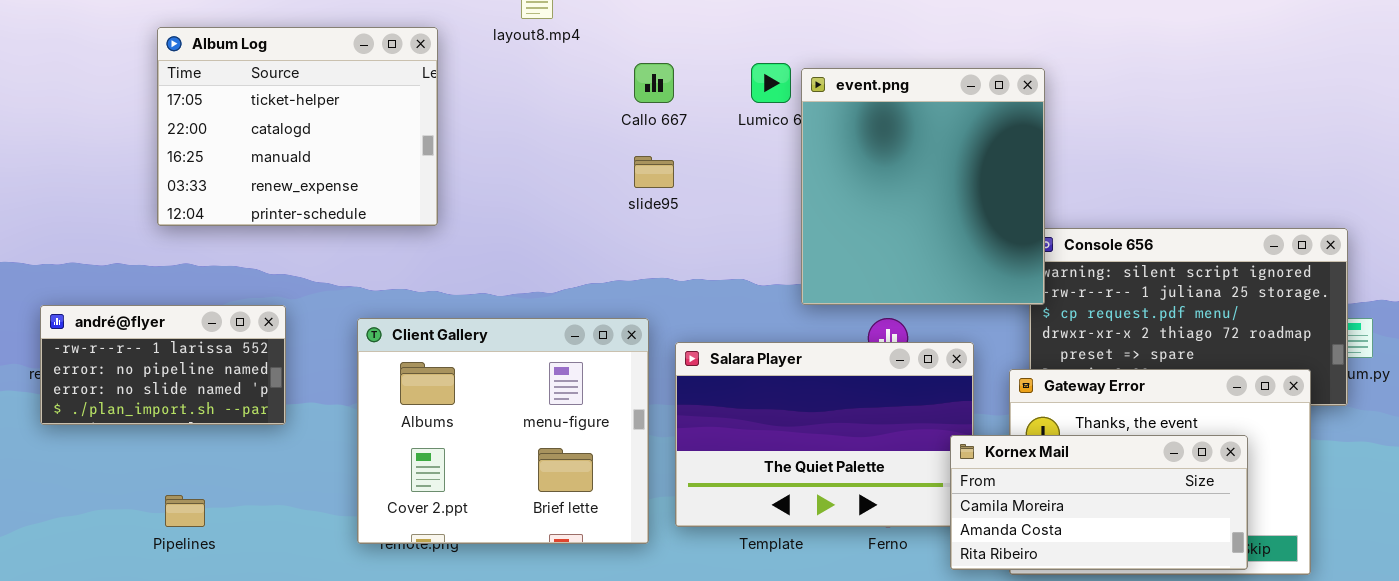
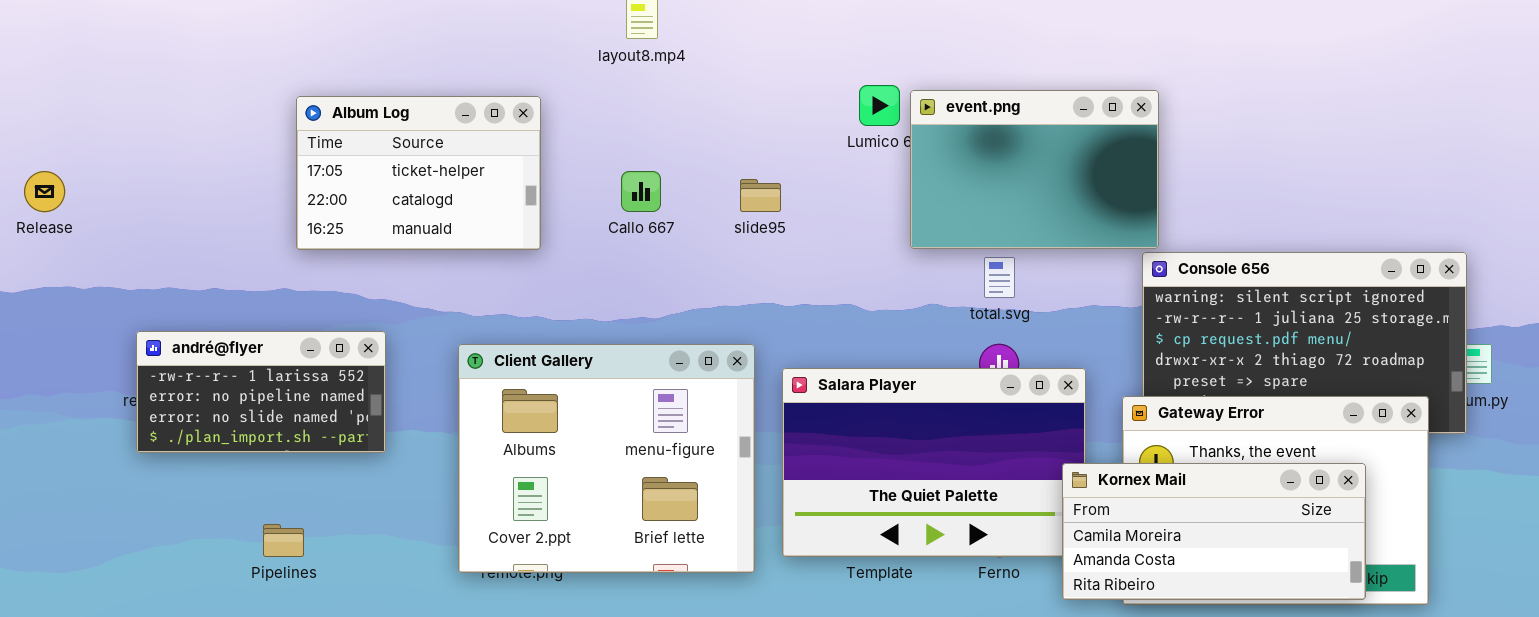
Album Log: [157,27,438,226] -> [296,96,541,250], resized
Callo 667: [634,63,674,103] -> [621,171,661,212], moved
event.png: [801,68,1045,305] -> [910,90,1159,249], resized

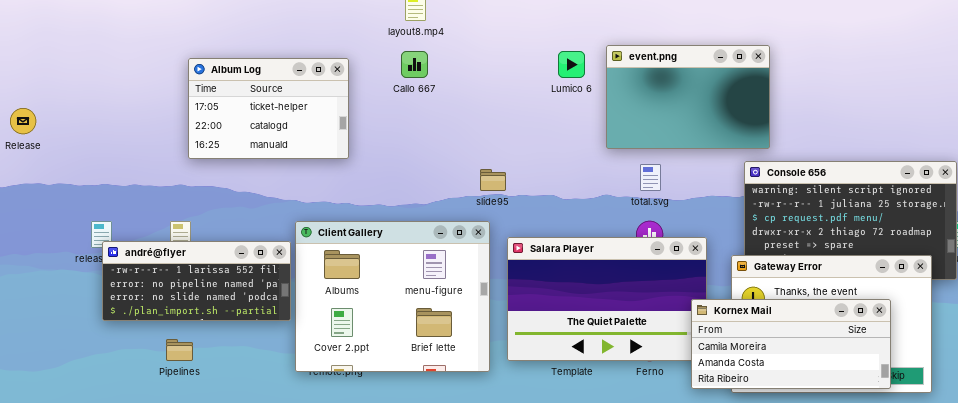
event.png: [910,90,1159,249] -> [606,45,770,149], moved
Callo 667: [621,171,661,212] -> [401,51,428,78], moved
slide95: [740,179,781,212] -> [480,169,506,191], moved
andré@flyer: [136,331,386,453] -> [102,241,291,321], moved, resized

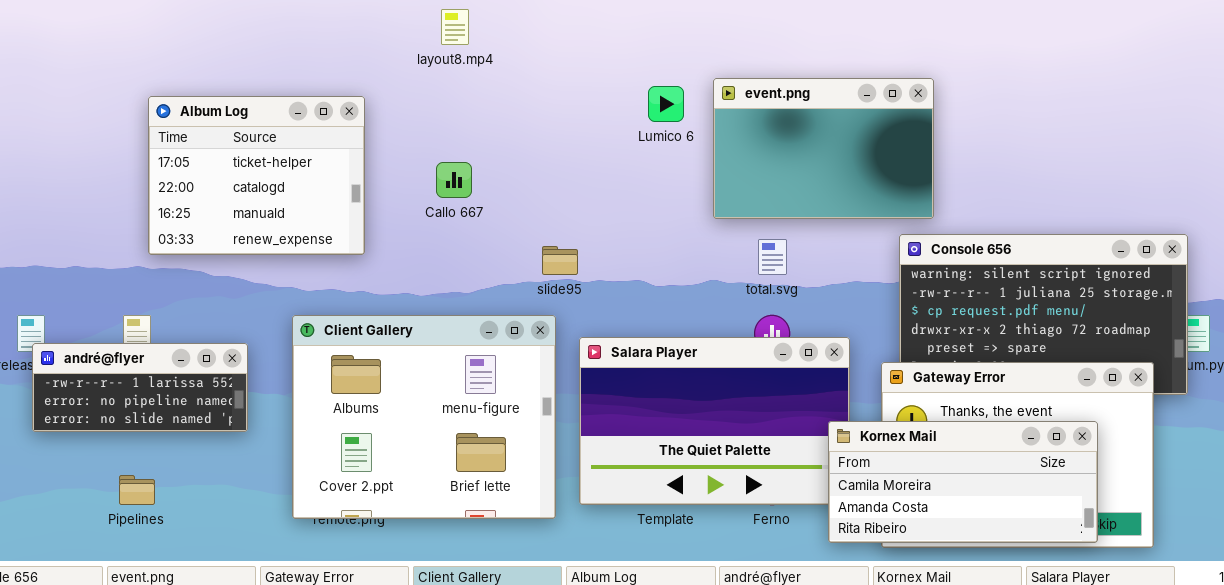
Callo 667: [401,51,428,78] -> [436,162,472,198], moved
Album Log: [188,58,349,159] -> [148,96,365,255], resized
andré@flyer: [102,241,291,321] -> [32,343,248,432], resized

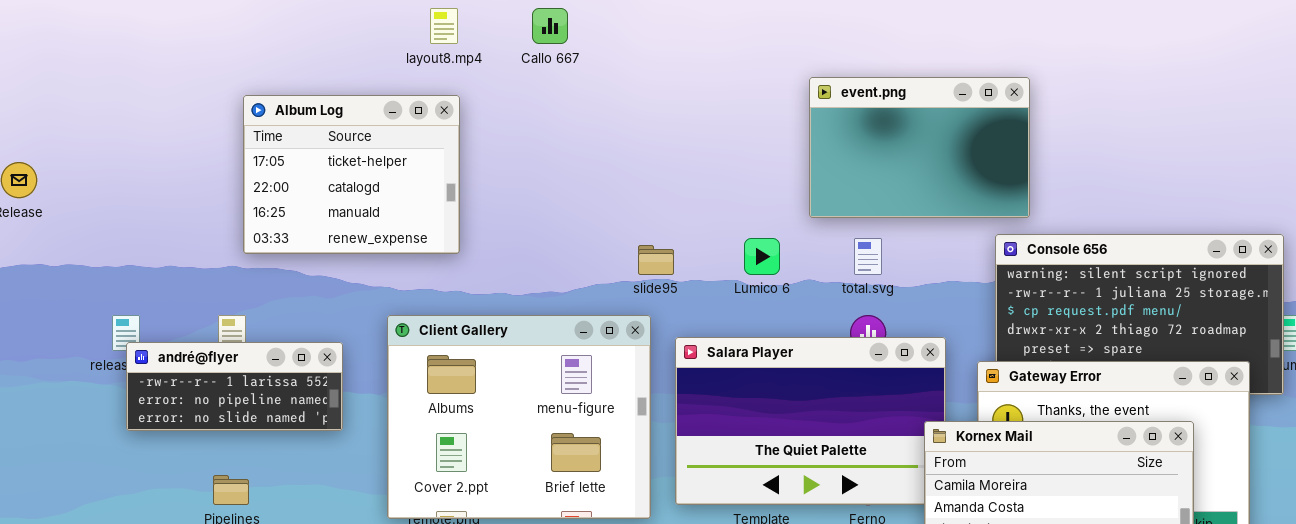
layout8.mp4: [441,9,469,45] -> [430,8,458,44], moved
Lumico 6: [648,86,684,122] -> [744,238,780,275], moved
Callo 667: [436,162,472,198] -> [532,8,568,44], moved

